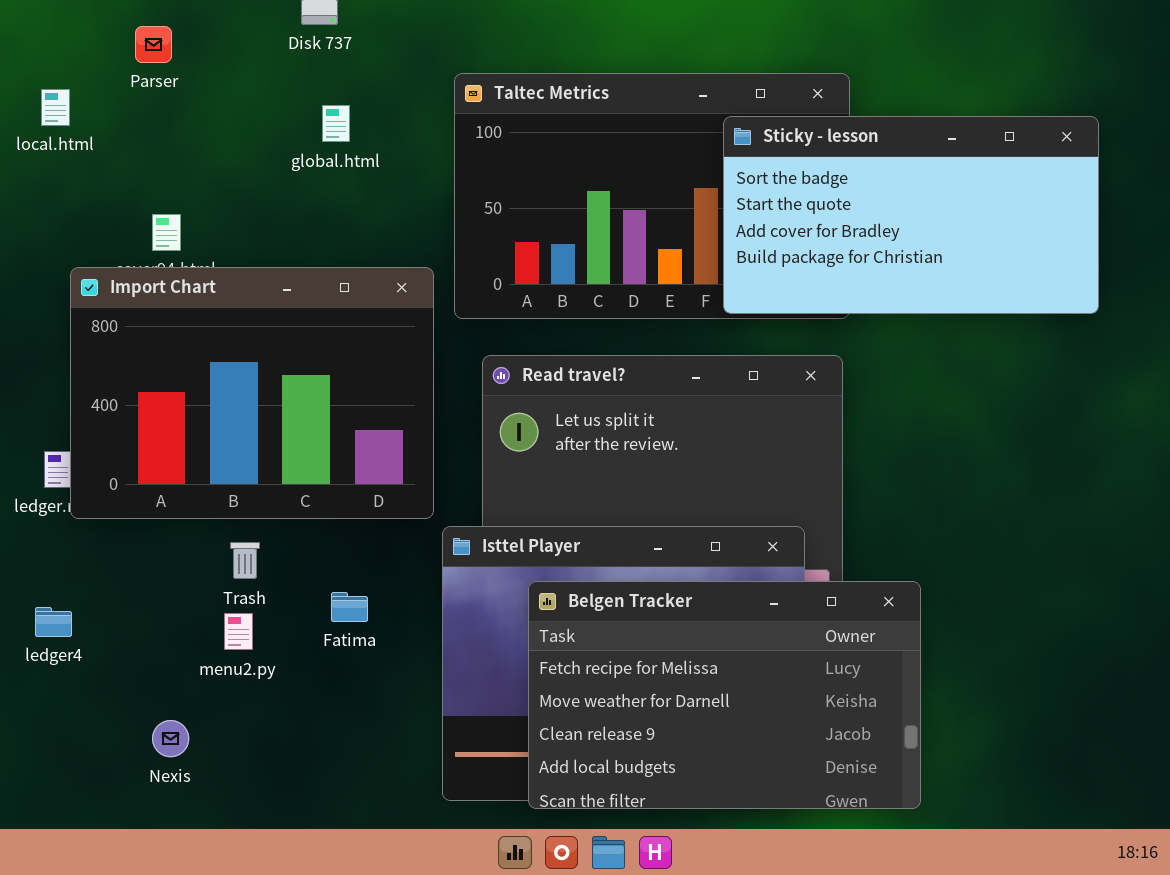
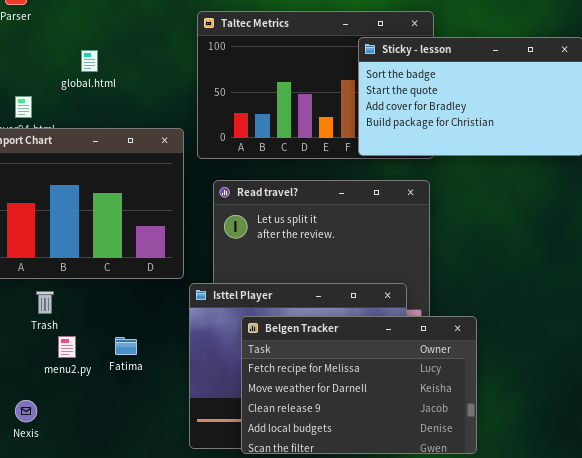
global.html: [322,105,350,142] -> [81,50,98,72], moved
Trash: [230,542,260,579] -> [36,291,54,314], moved
Fatima: [331,592,368,622] -> [115,337,137,355], moved

